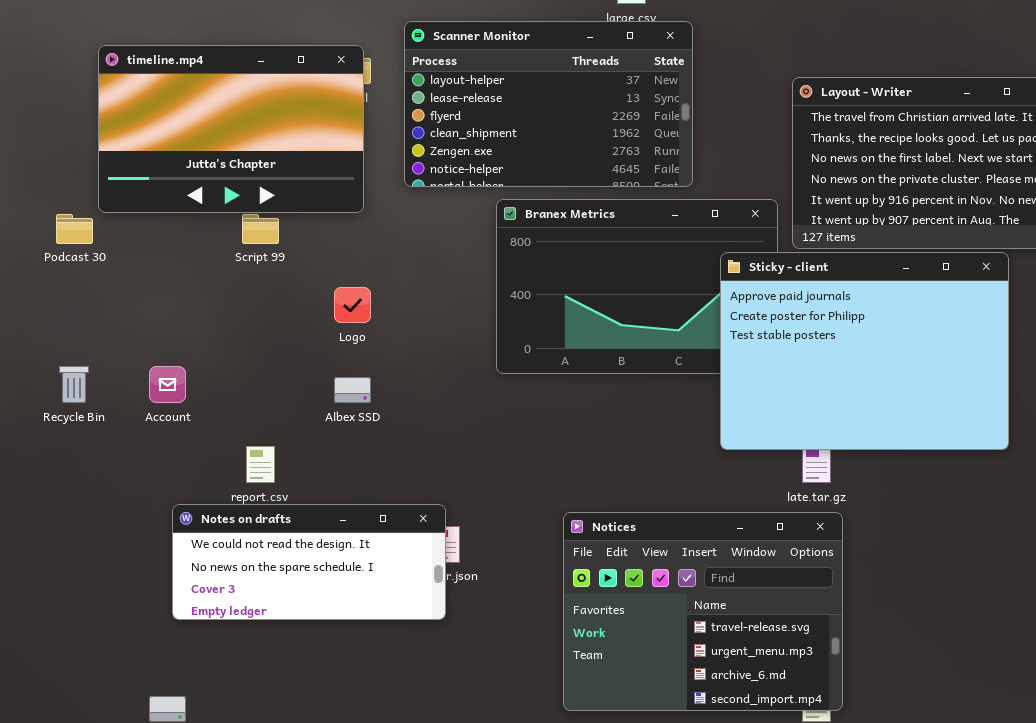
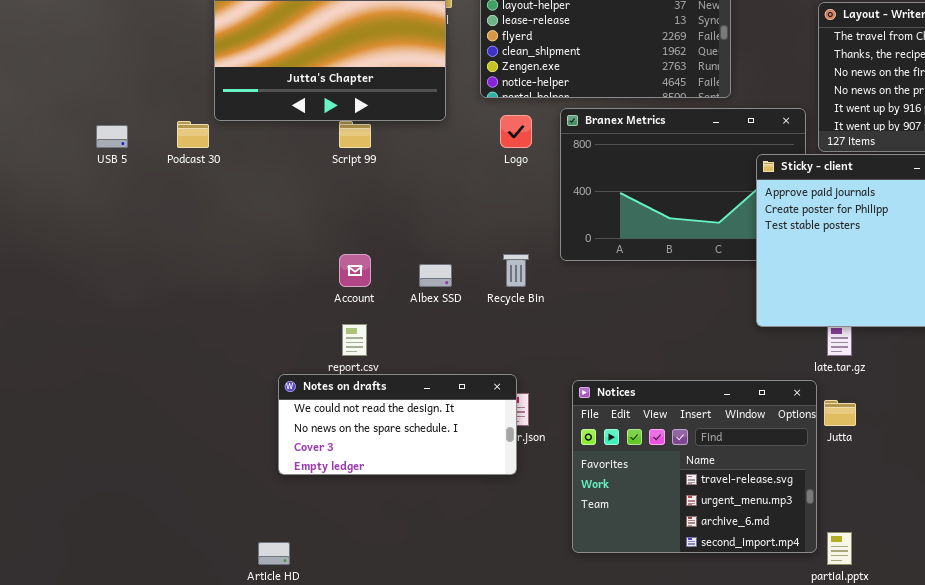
Logo: [334,287,371,323] -> [500,115,532,148], moved
Recycle Bin: [59,366,89,403] -> [503,254,529,287], moved
Account: [149,366,186,403] -> [339,254,371,287], moved
Notices: [563,512,843,711] -> [572,380,817,553], moved

